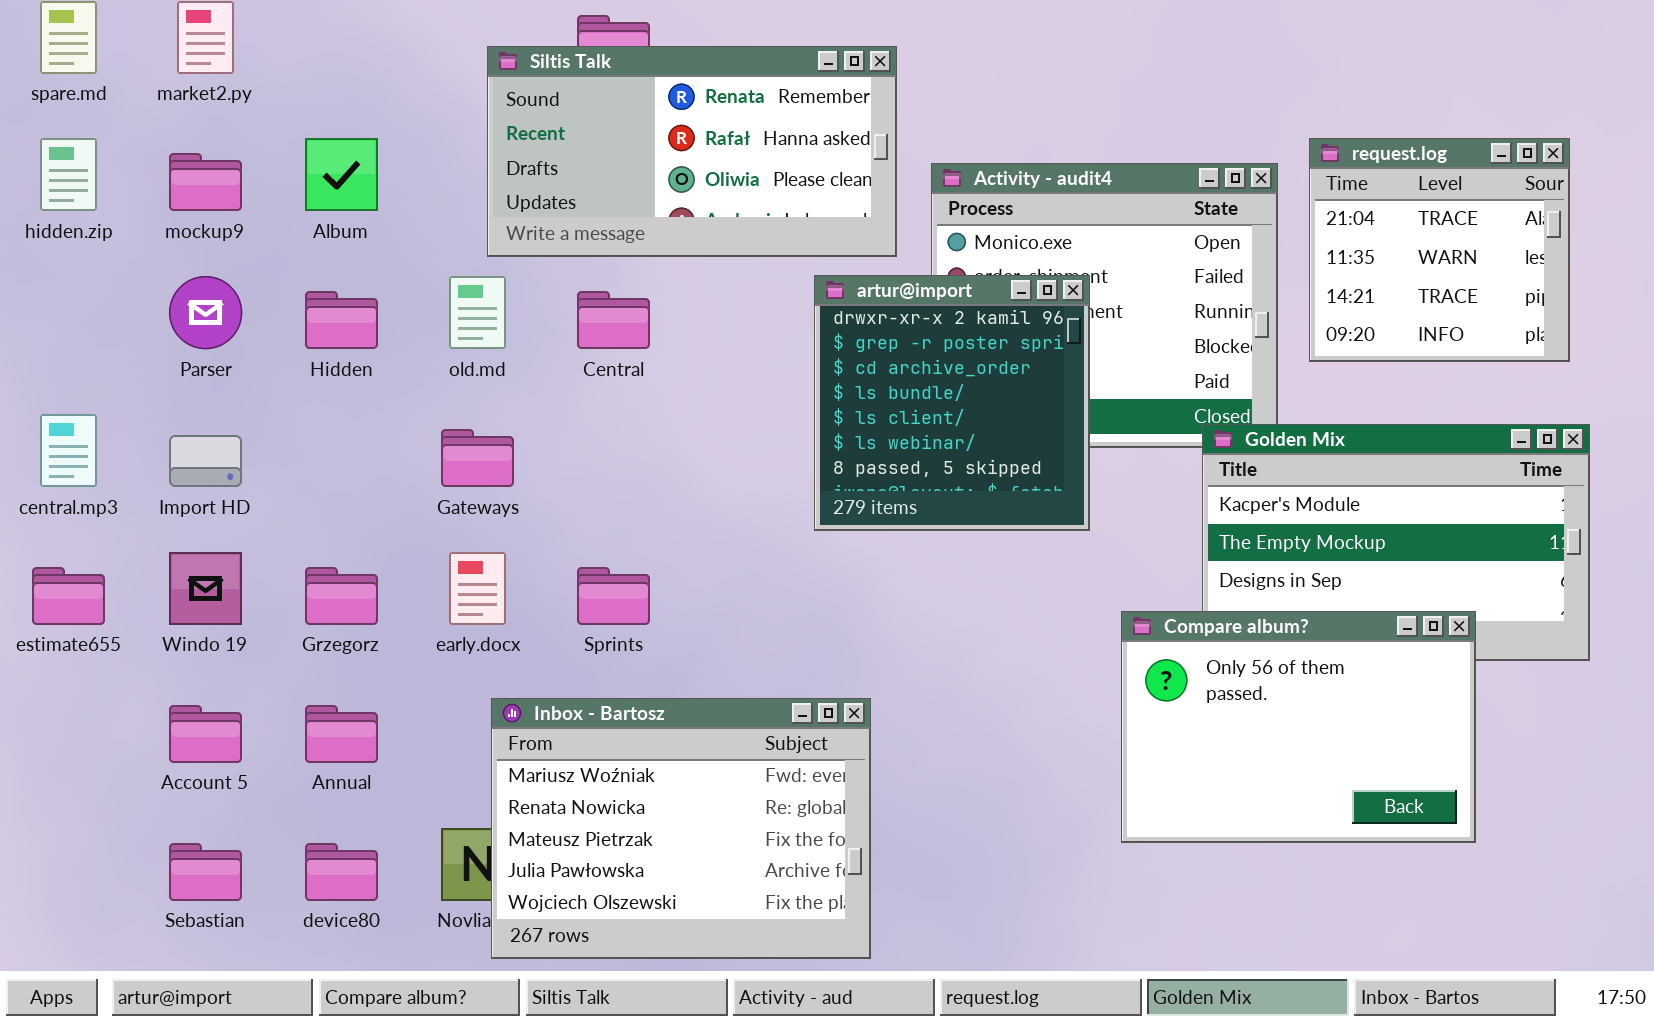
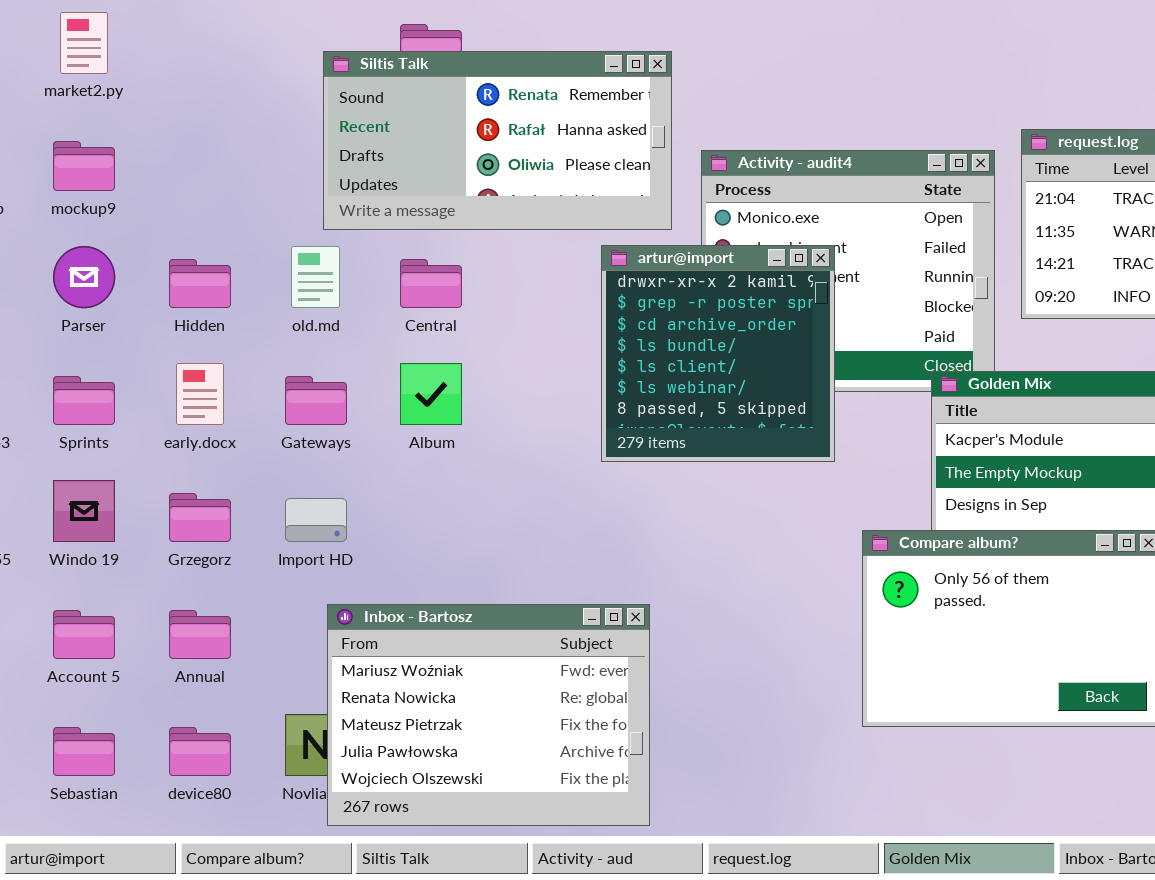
Album: [305,138,378,211] -> [400,363,462,425], moved
Import HD: [169,435,242,487] -> [285,498,347,542], moved
early.docx: [449,552,506,625] -> [176,363,224,425], moved
Sprints: [577,567,650,625] -> [53,376,115,425], moved

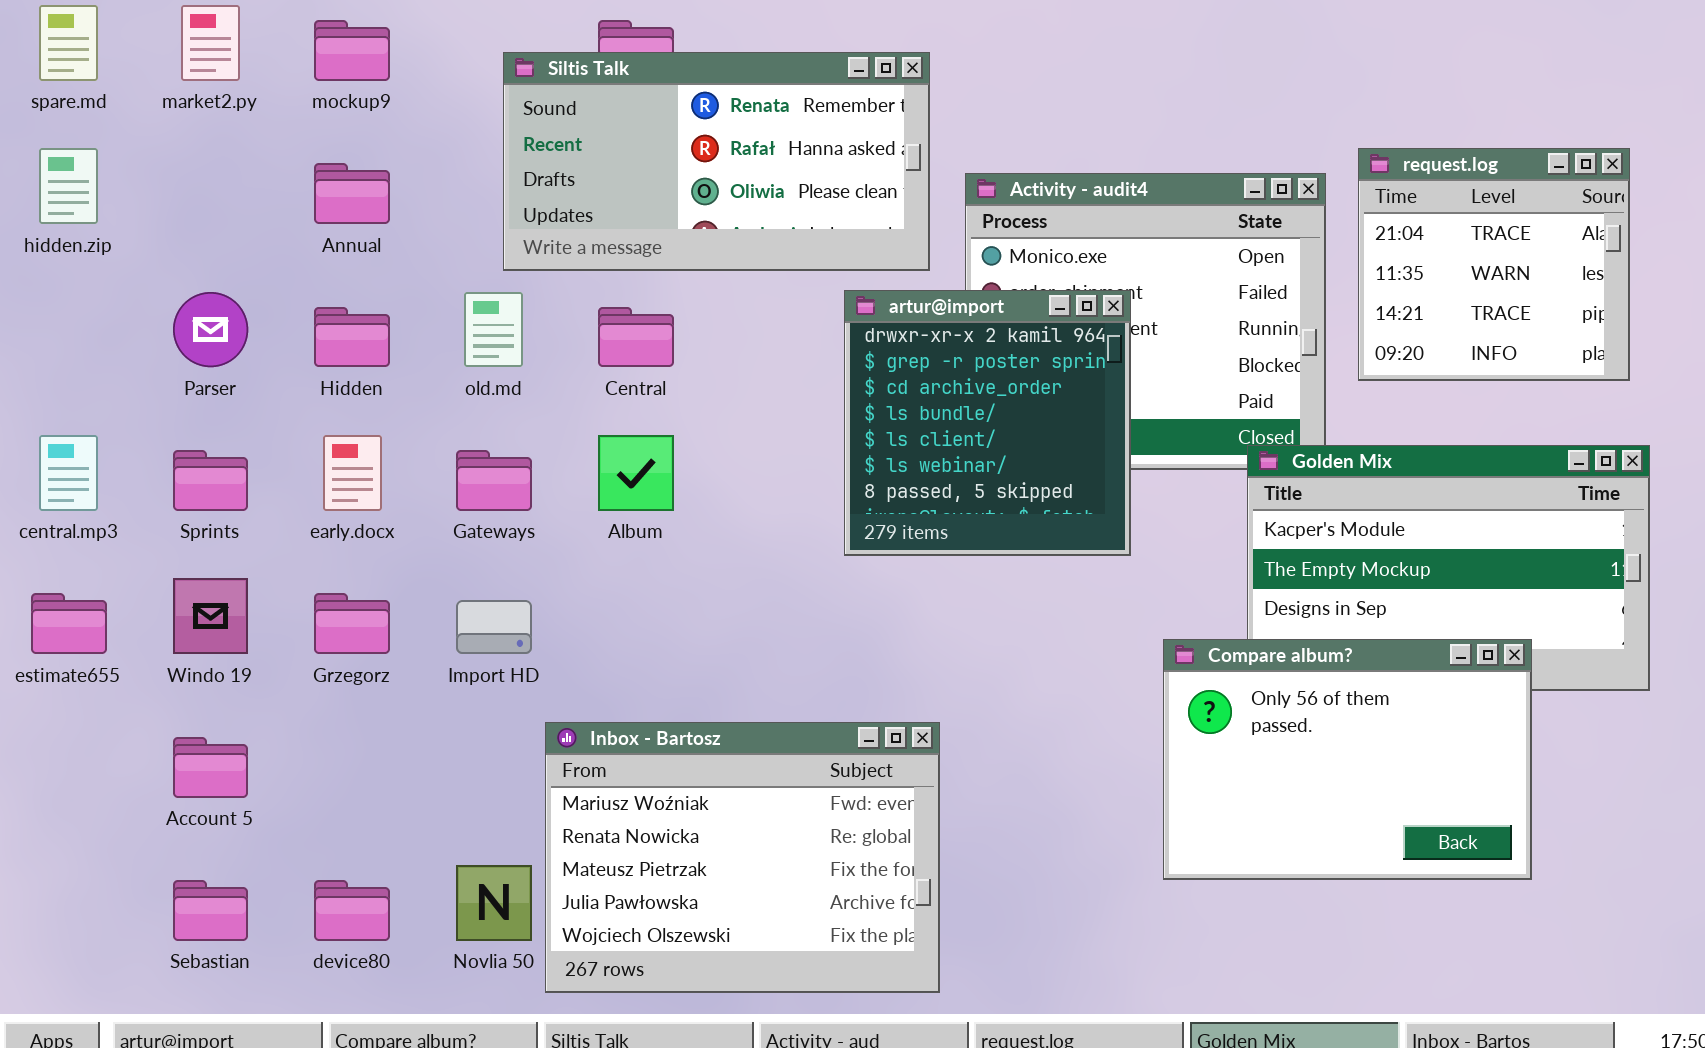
mockup9: [53,141,115,191] -> [314,20,390,81], moved
Inbox - Bartosz: [327,604,650,826] -> [545,722,940,993], moved
Annual: [169,610,231,659] -> [314,163,390,224], moved

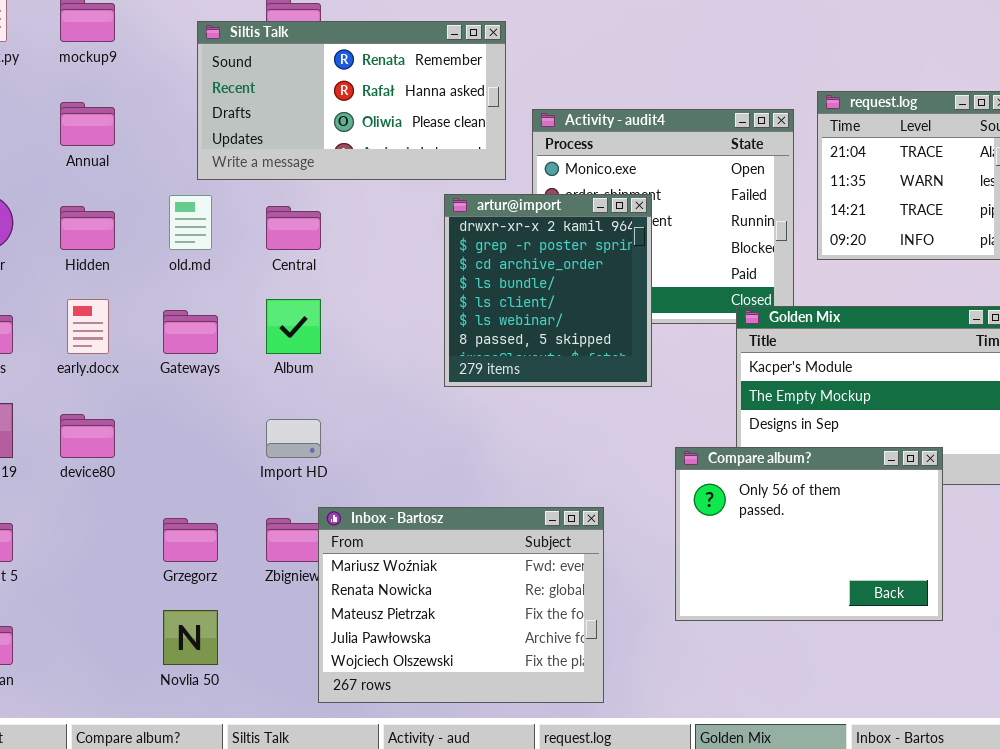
Grzegorz: [314,593,390,654] -> [163,518,218,562], moved
Import HD: [456,600,532,654] -> [266,419,321,458], moved
Inbox - Bartosz: [545,722,940,993] -> [318,507,604,703], moved
device80: [314,880,390,941] -> [60,414,115,458], moved

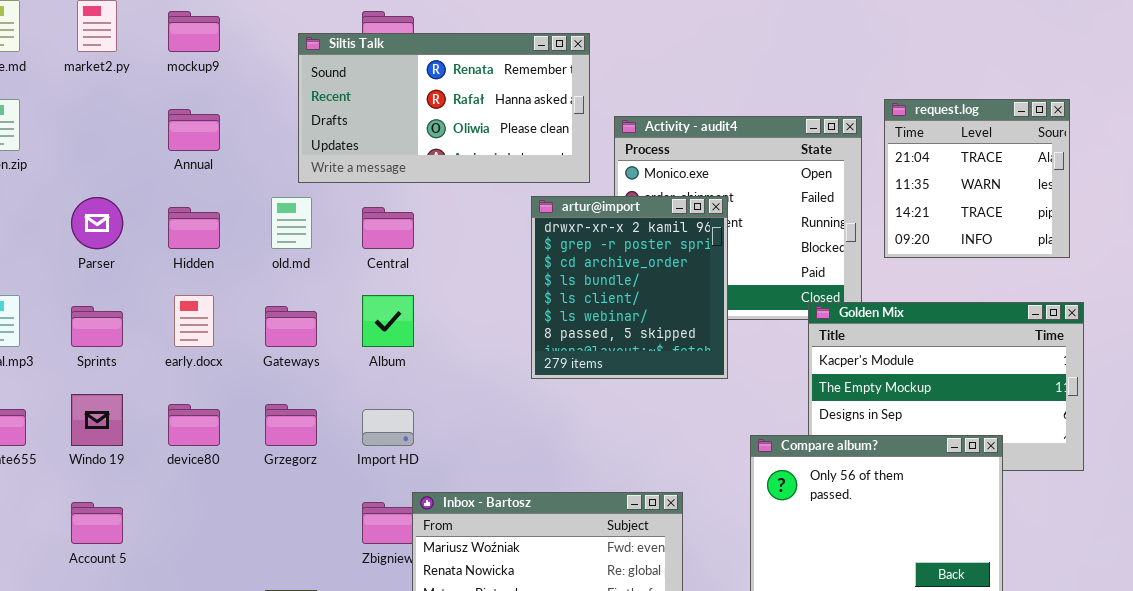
Grzegorz: [163,518,218,562] -> [265,404,317,446], moved

